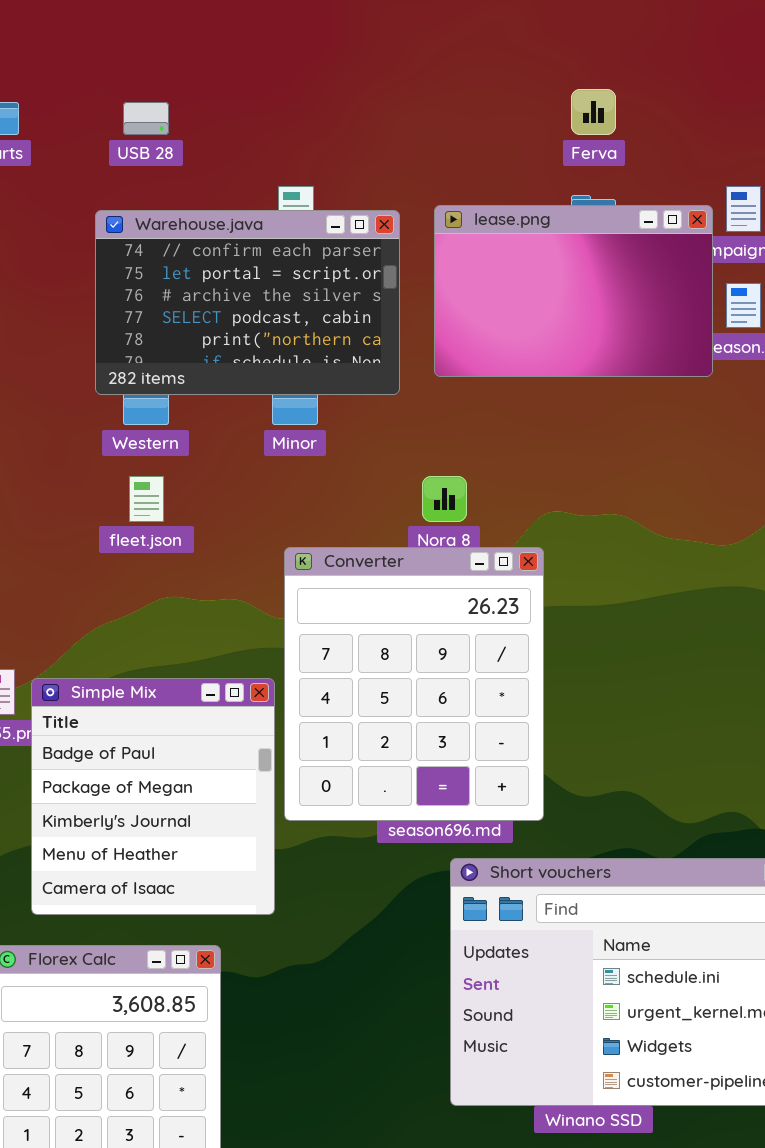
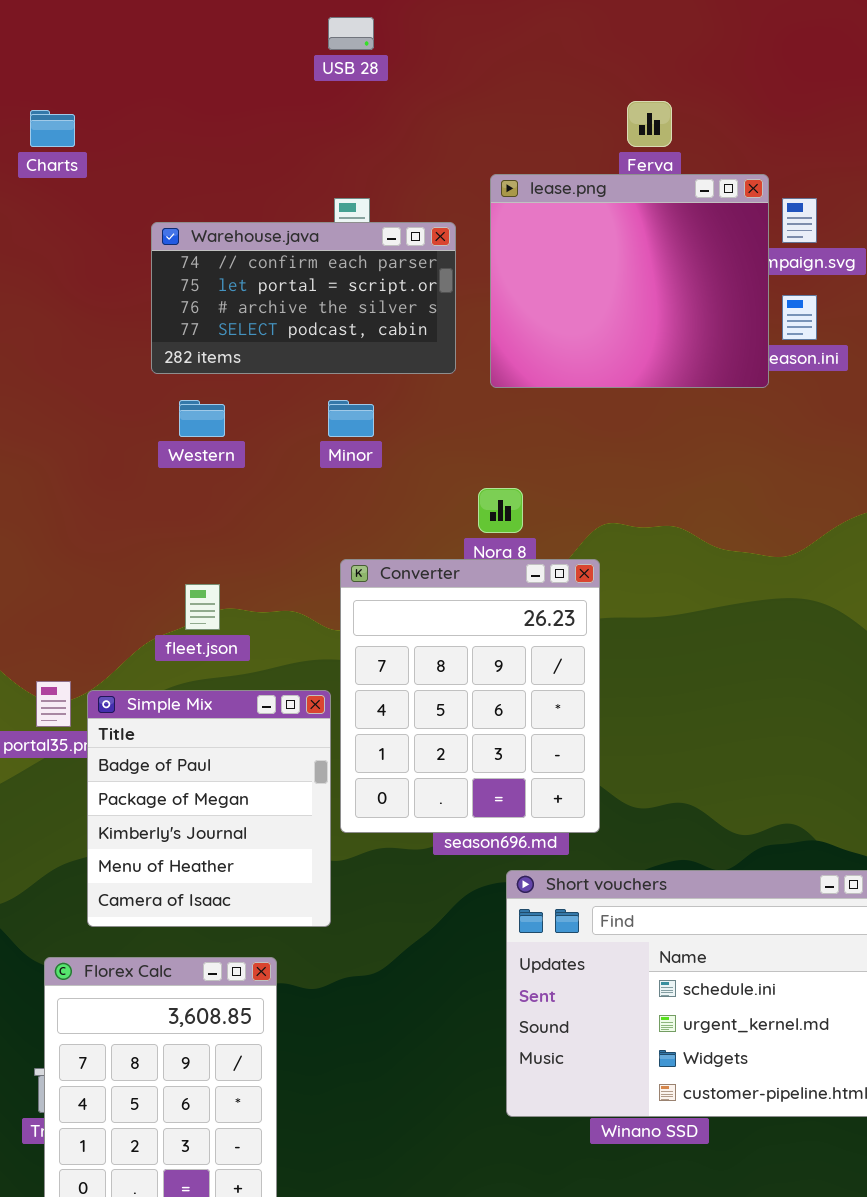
USB 28: [123,102,169,135] -> [328,17,374,50], moved
lease.png: [434,205,713,377] -> [490,174,769,388], resized
Warehouse.java: [95,210,400,395] -> [151,222,456,374], resized
fleet.json: [129,476,164,522] -> [185,584,220,630], moved

